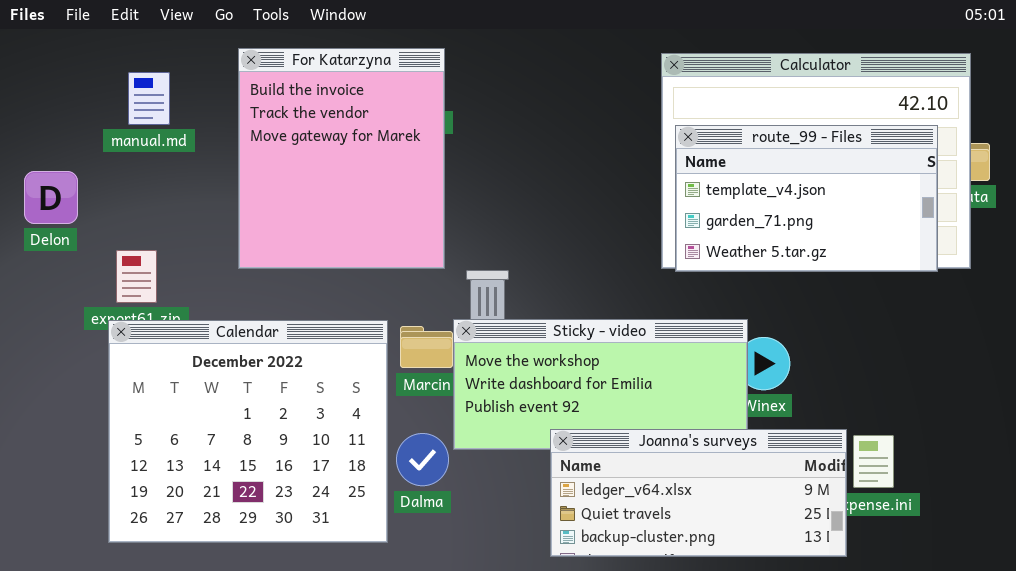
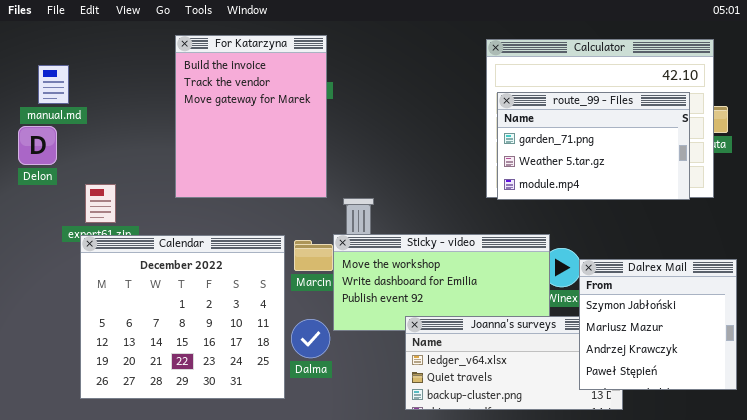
manual.md: [128,72,170,125] -> [38,65,69,104], moved
route_99 - Files: [675,125,938,272] -> [497,92,690,200], scrolled down 1 row
Dalrex Mail: none -> [579,259,737,390], opened

